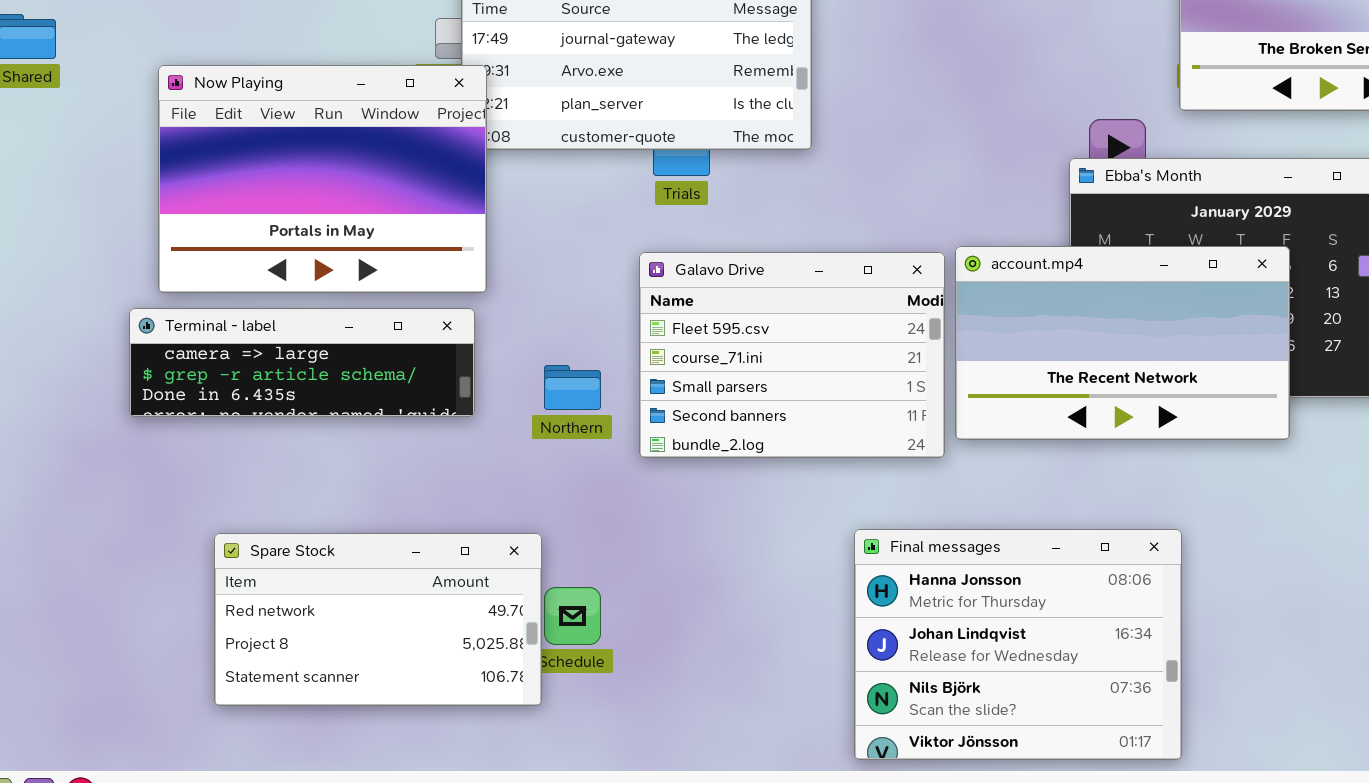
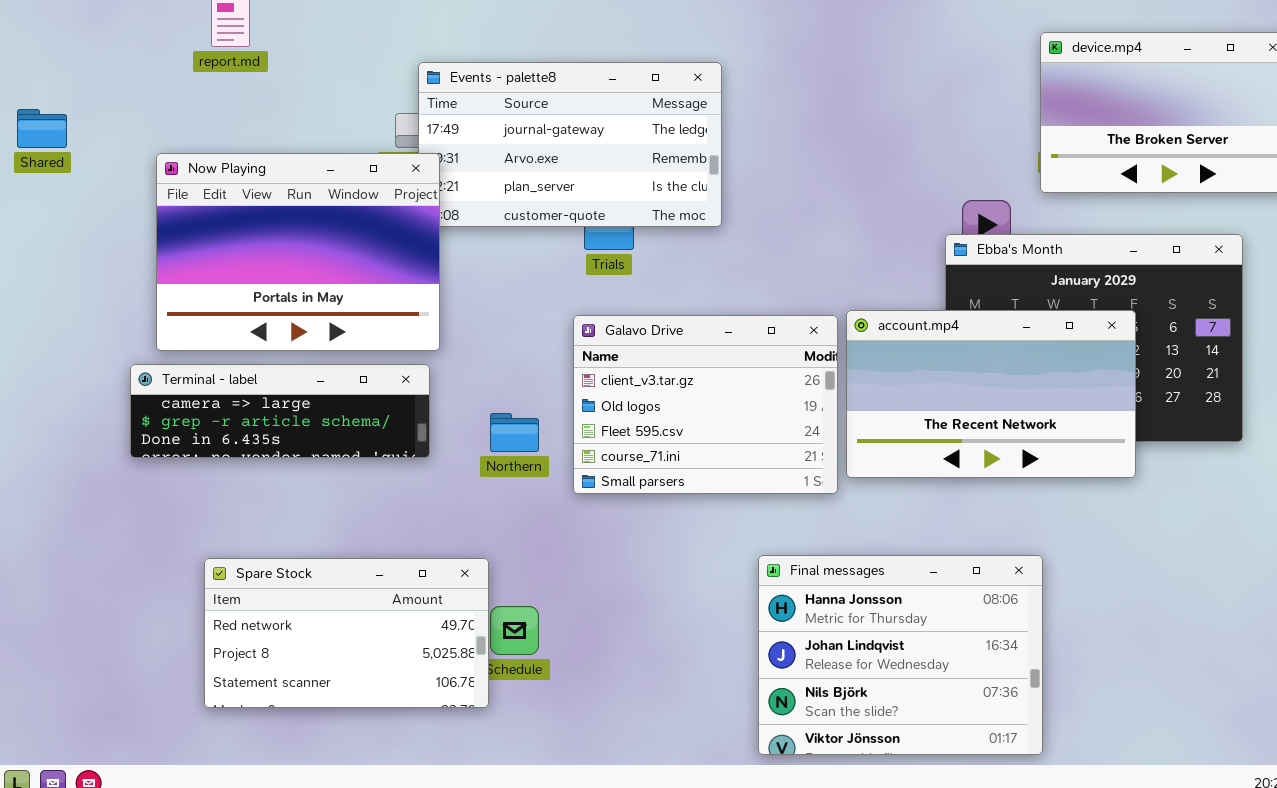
Galavo Drive: [639,252,945,458] -> [573,315,838,494], scrolled up 2 rows

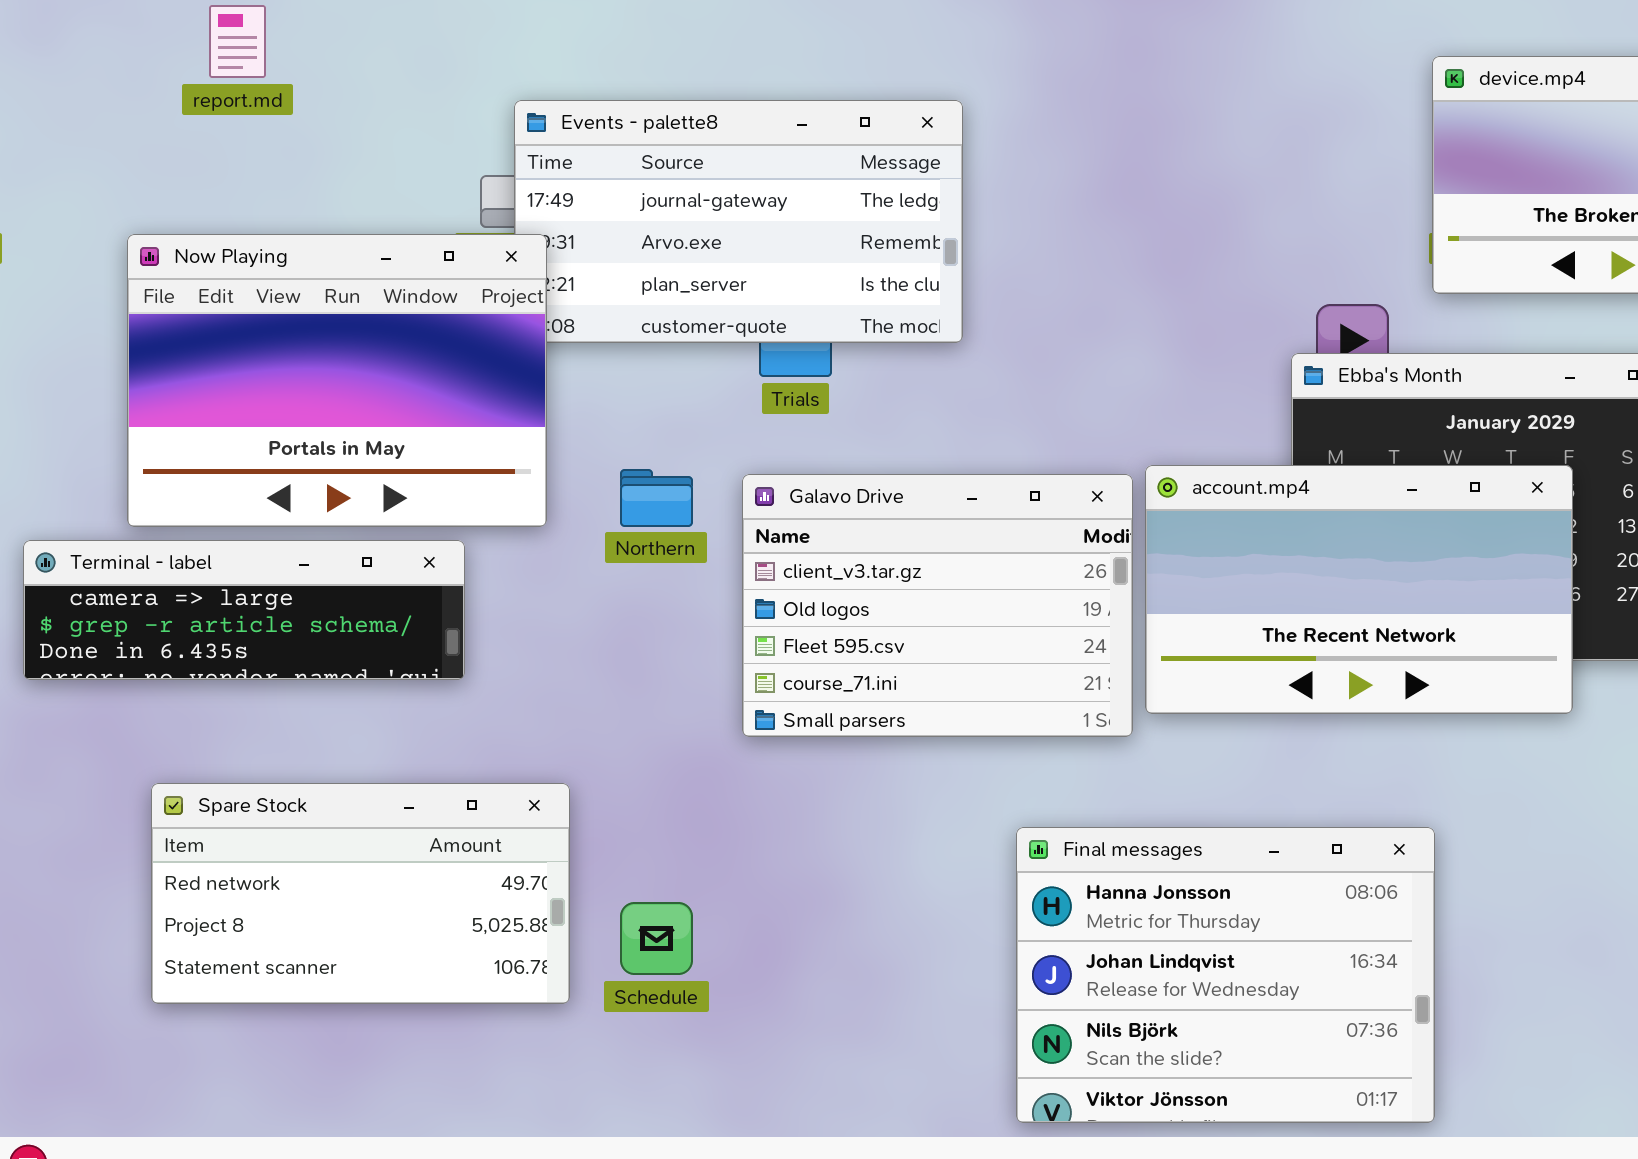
Terminal - label: [130,364,430,458] -> [23,540,465,680], moved
Northern: [490,413,539,452] -> [620,469,693,527], moved
Spare Stock: [204,558,489,708] -> [151,783,570,1004], moved

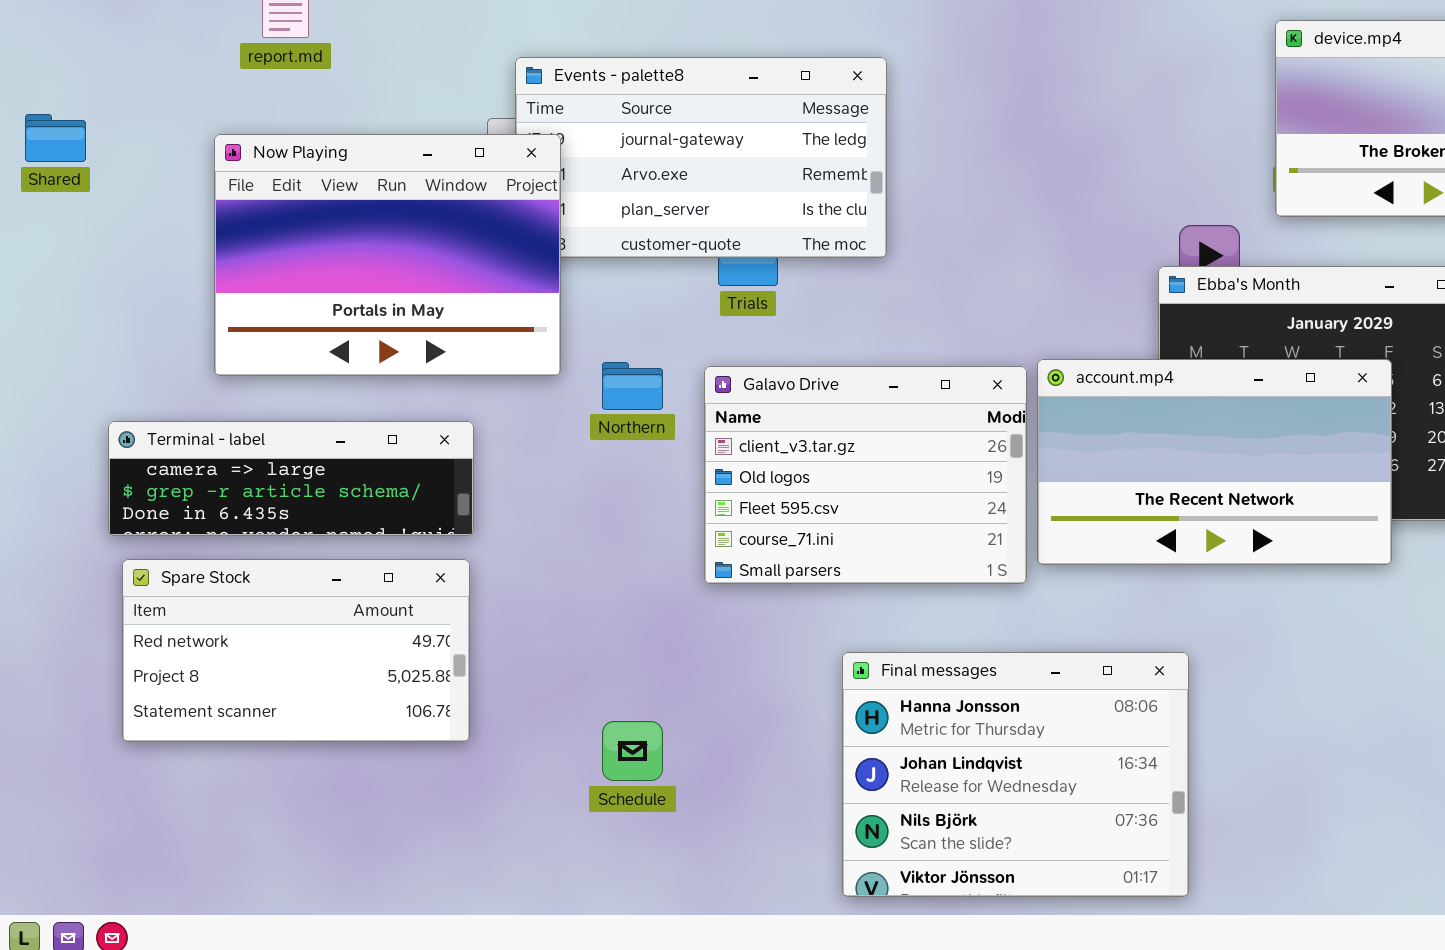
Now Playing: [127,234,547,527] -> [214,134,561,376], moved
Spare Stock: [151,783,570,1004] -> [122,559,470,742], moved
Final messages: [1016,827,1435,1123] -> [842,652,1189,897], moved

